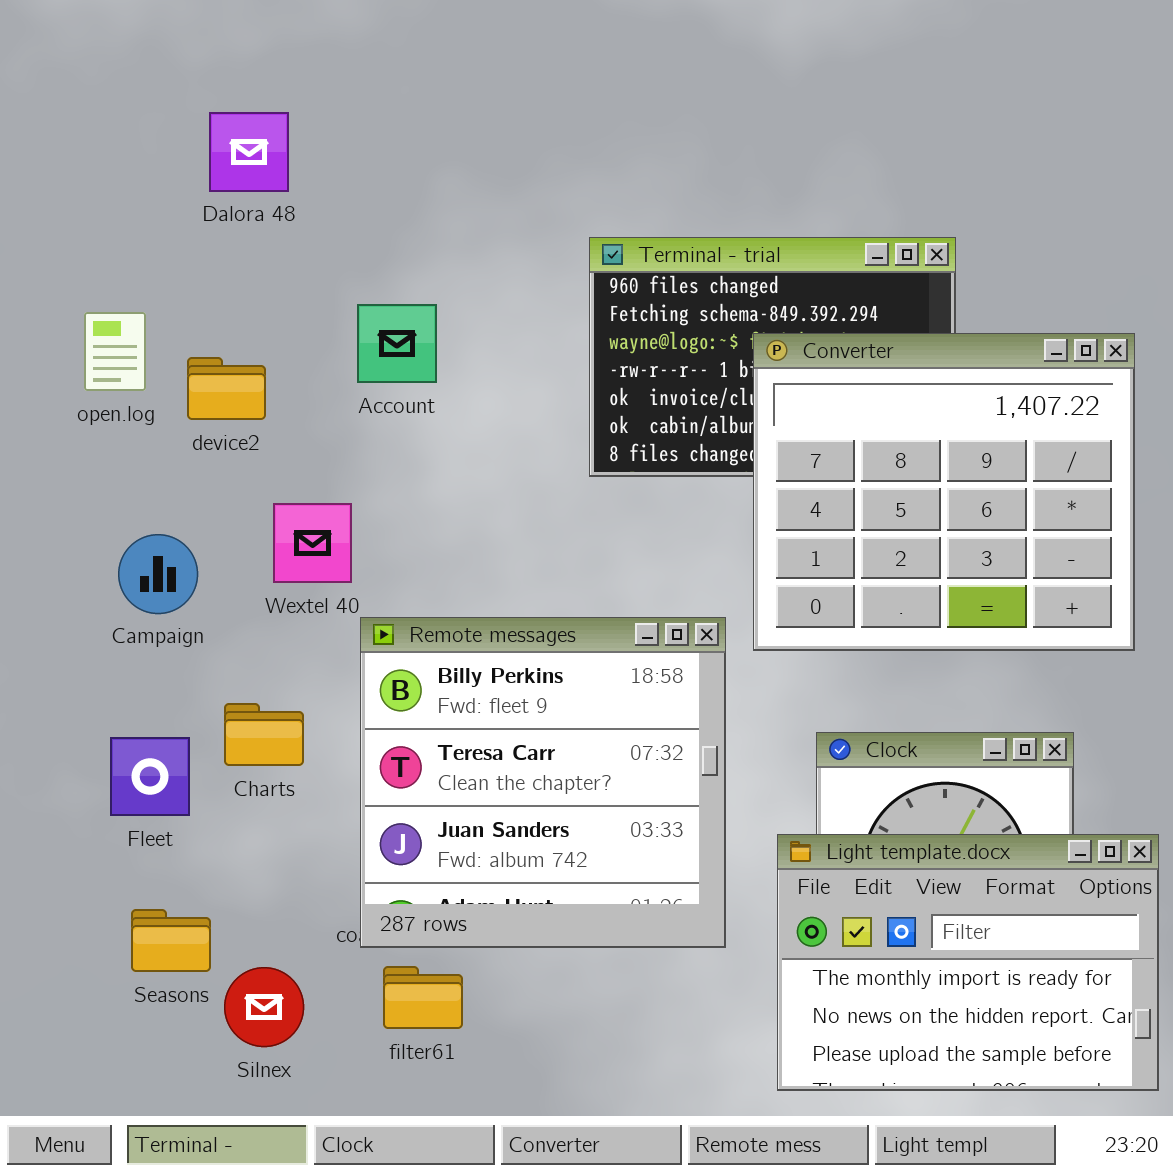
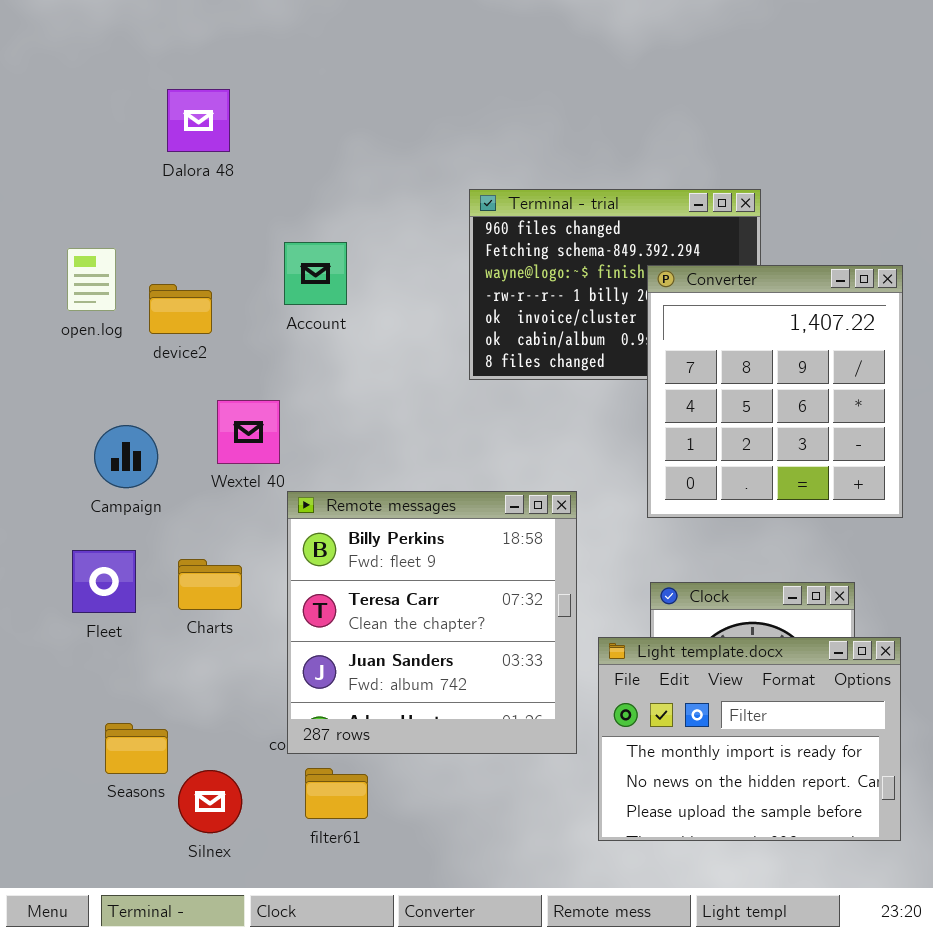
Converter: [753,333,1135,651] -> [647,265,903,518], resized
Fleet: [110,737,190,816] -> [72,550,136,613], moved
Light template.docx: [777,834,1159,1091] -> [598,637,901,841], moved

